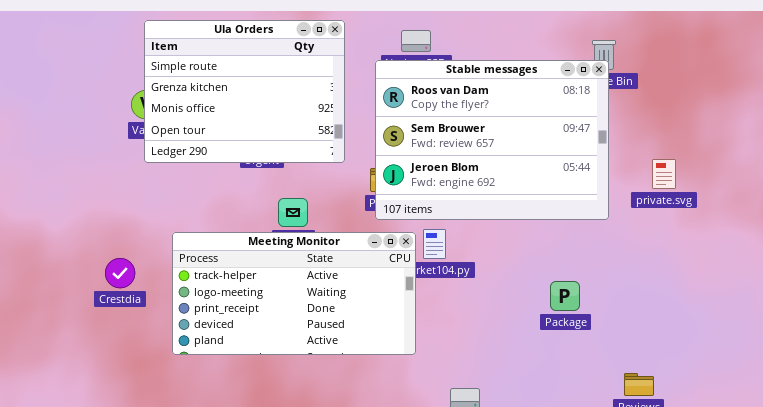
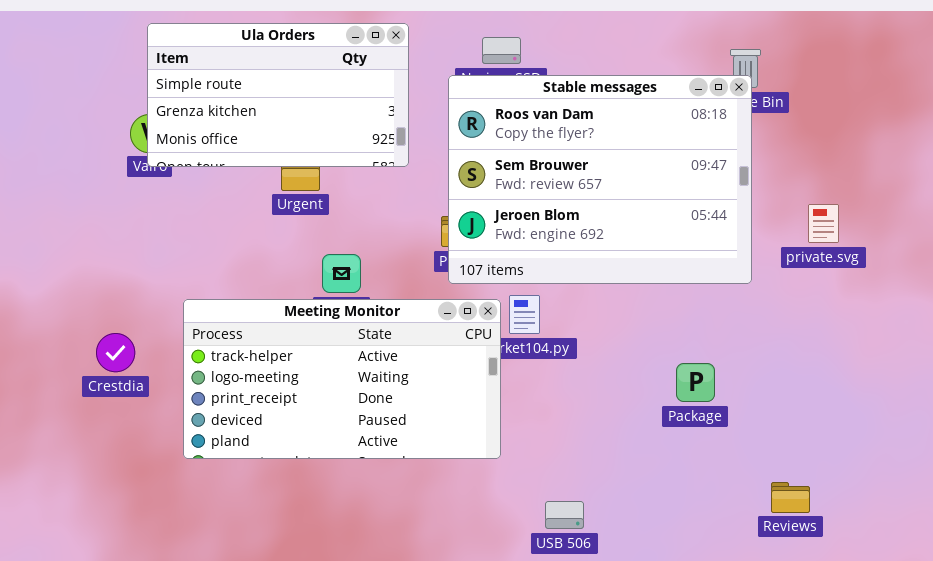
Ula Orders: [144,20,345,163] -> [147,23,409,167], resized

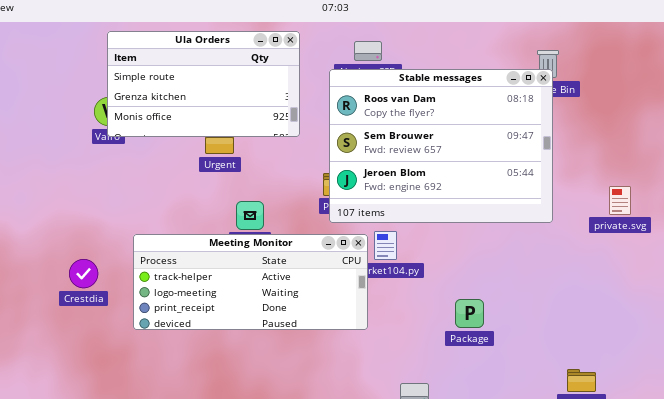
private.svg: [808,204,839,243] -> [609,186,631,215], moved
Meeting Monitor: [183,299,501,459] -> [133,234,368,330], resized
Package: [676,363,715,402] -> [455,299,484,328], moved

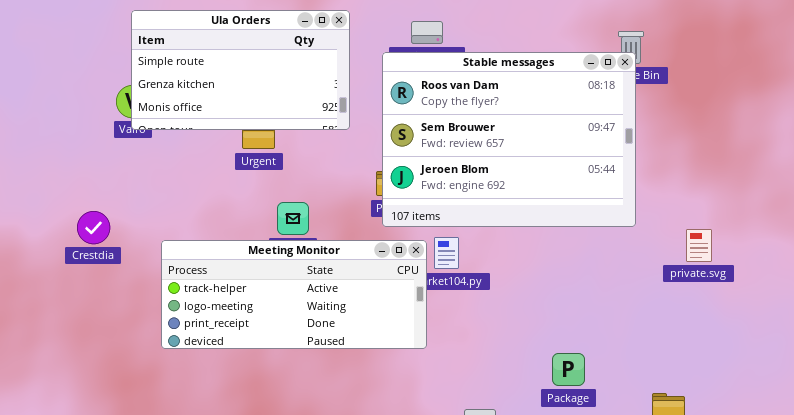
private.svg: [609,186,631,215] -> [686,229,712,262], moved
Crestdia: [69,259,98,288] -> [77,211,110,244], moved
Package: [455,299,484,328] -> [552,353,585,386], moved

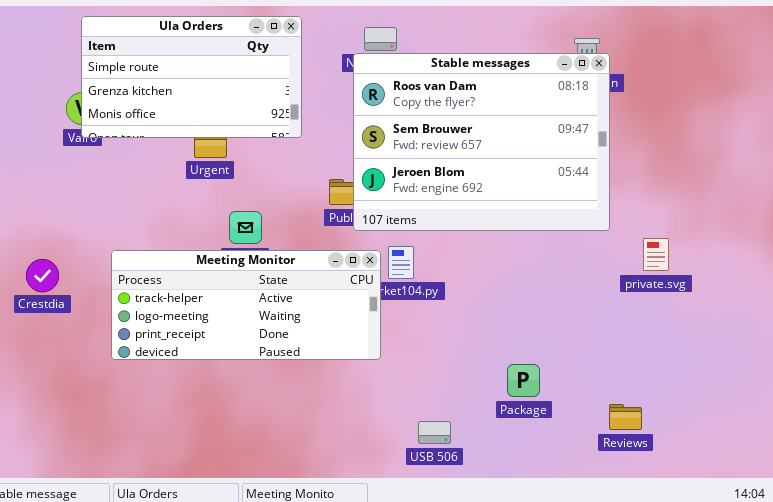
Stable messages: [382,52,636,227] -> [353,53,610,231], moved
Crestdia: [77,211,110,244] -> [26,259,59,292], moved

